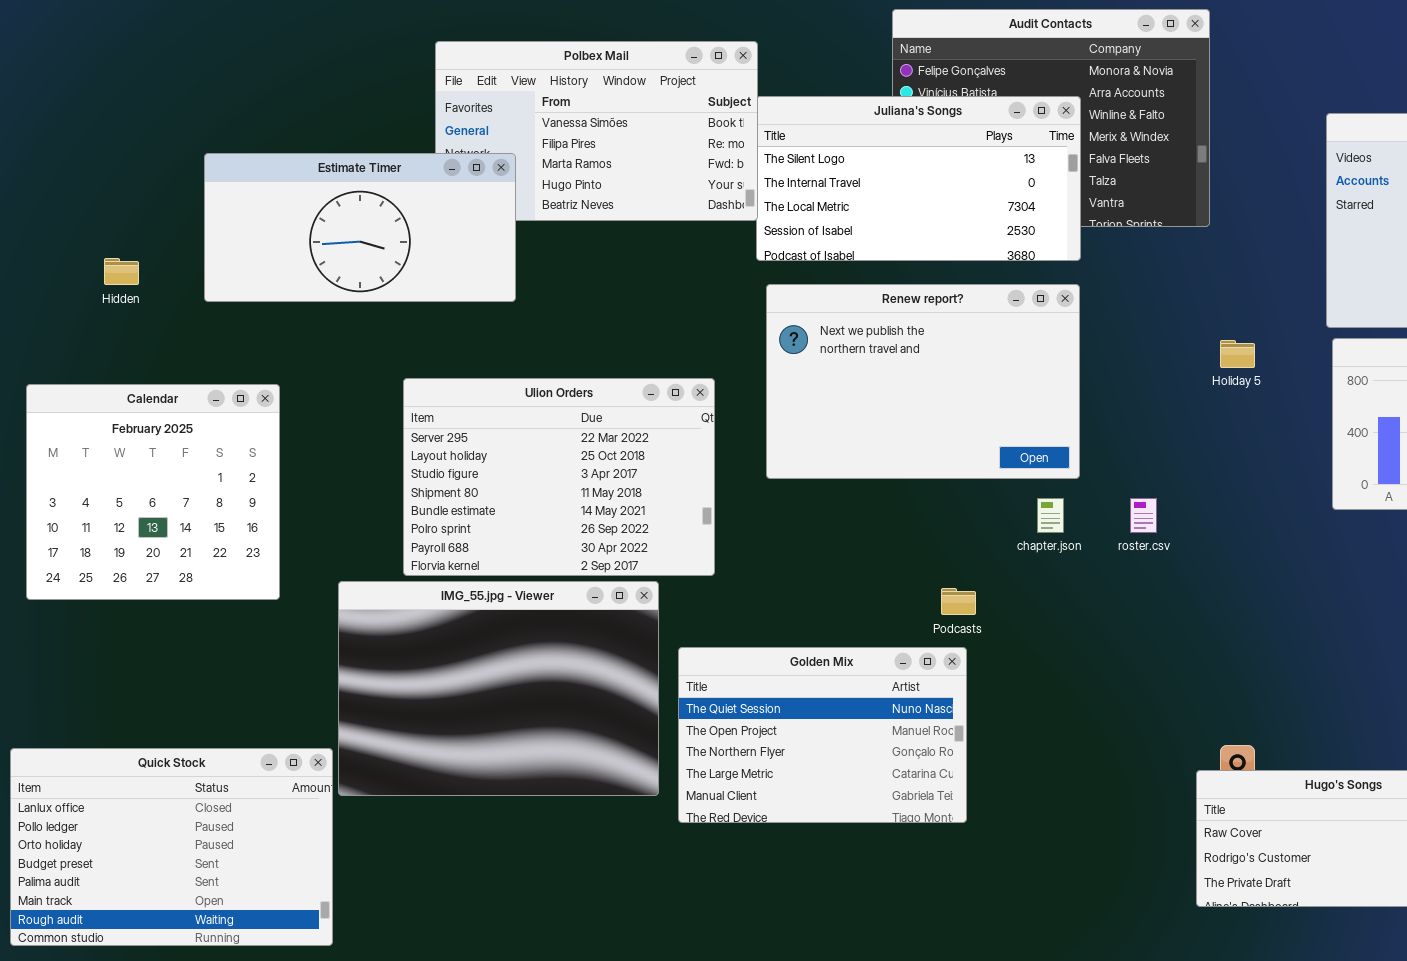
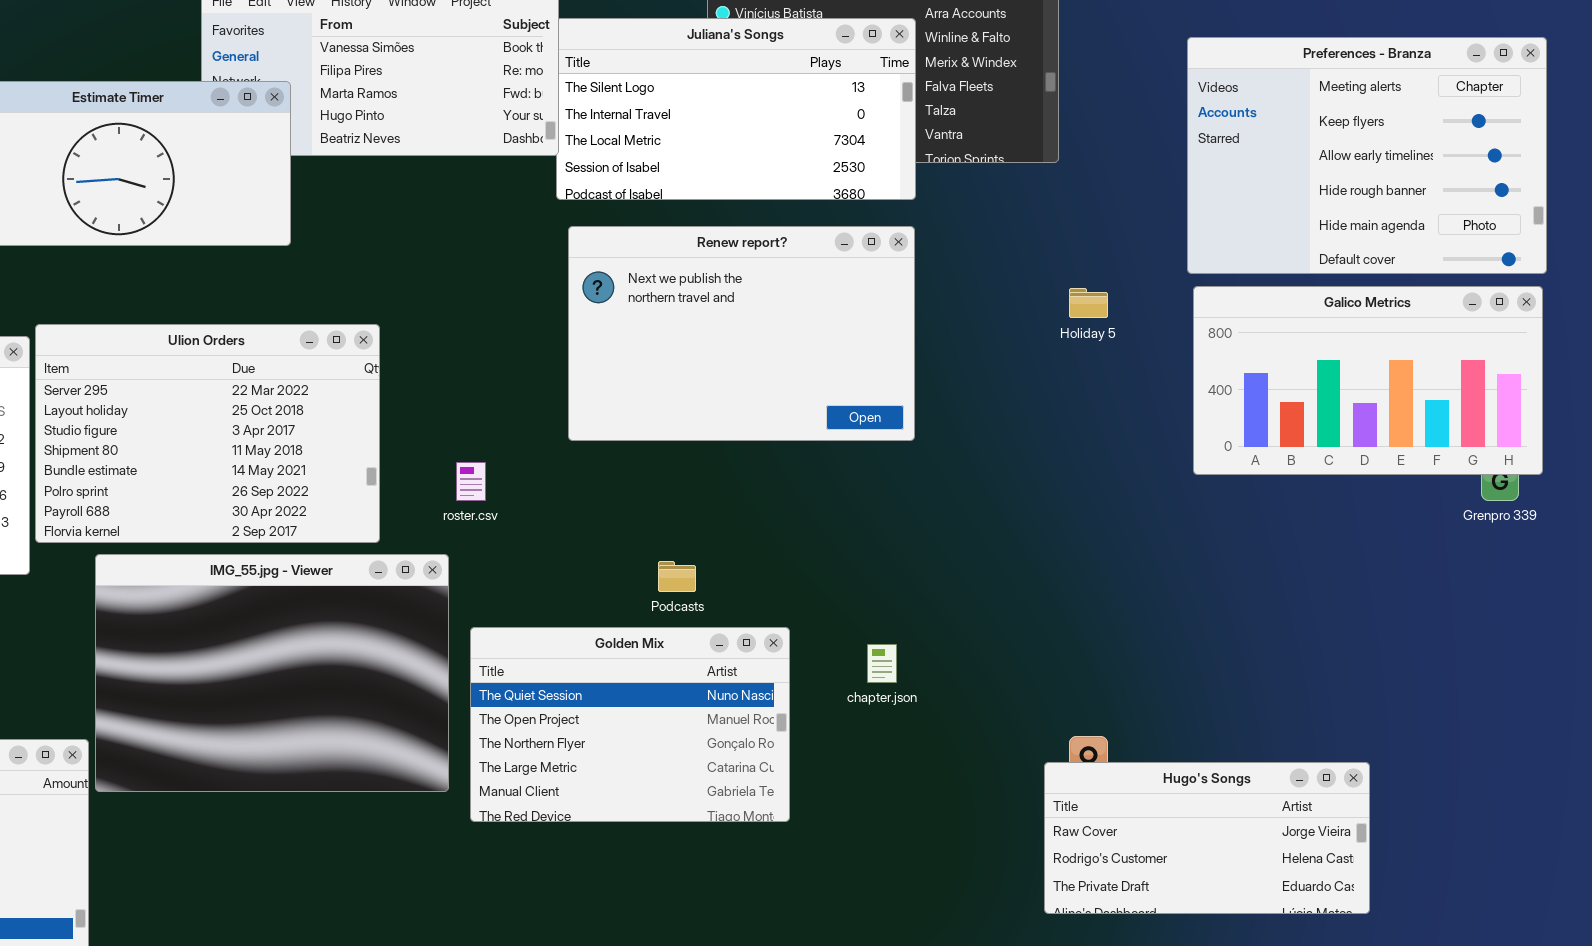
Ulion Orders: [403,378,715,576] -> [35,324,380,543], moved
chapter.json: [1037,498,1064,533] -> [867,644,897,683], moved
roster.csv: [1130,498,1157,533] -> [456,462,486,501], moved
Podcasts: [941,588,976,615] -> [658,561,696,592], moved

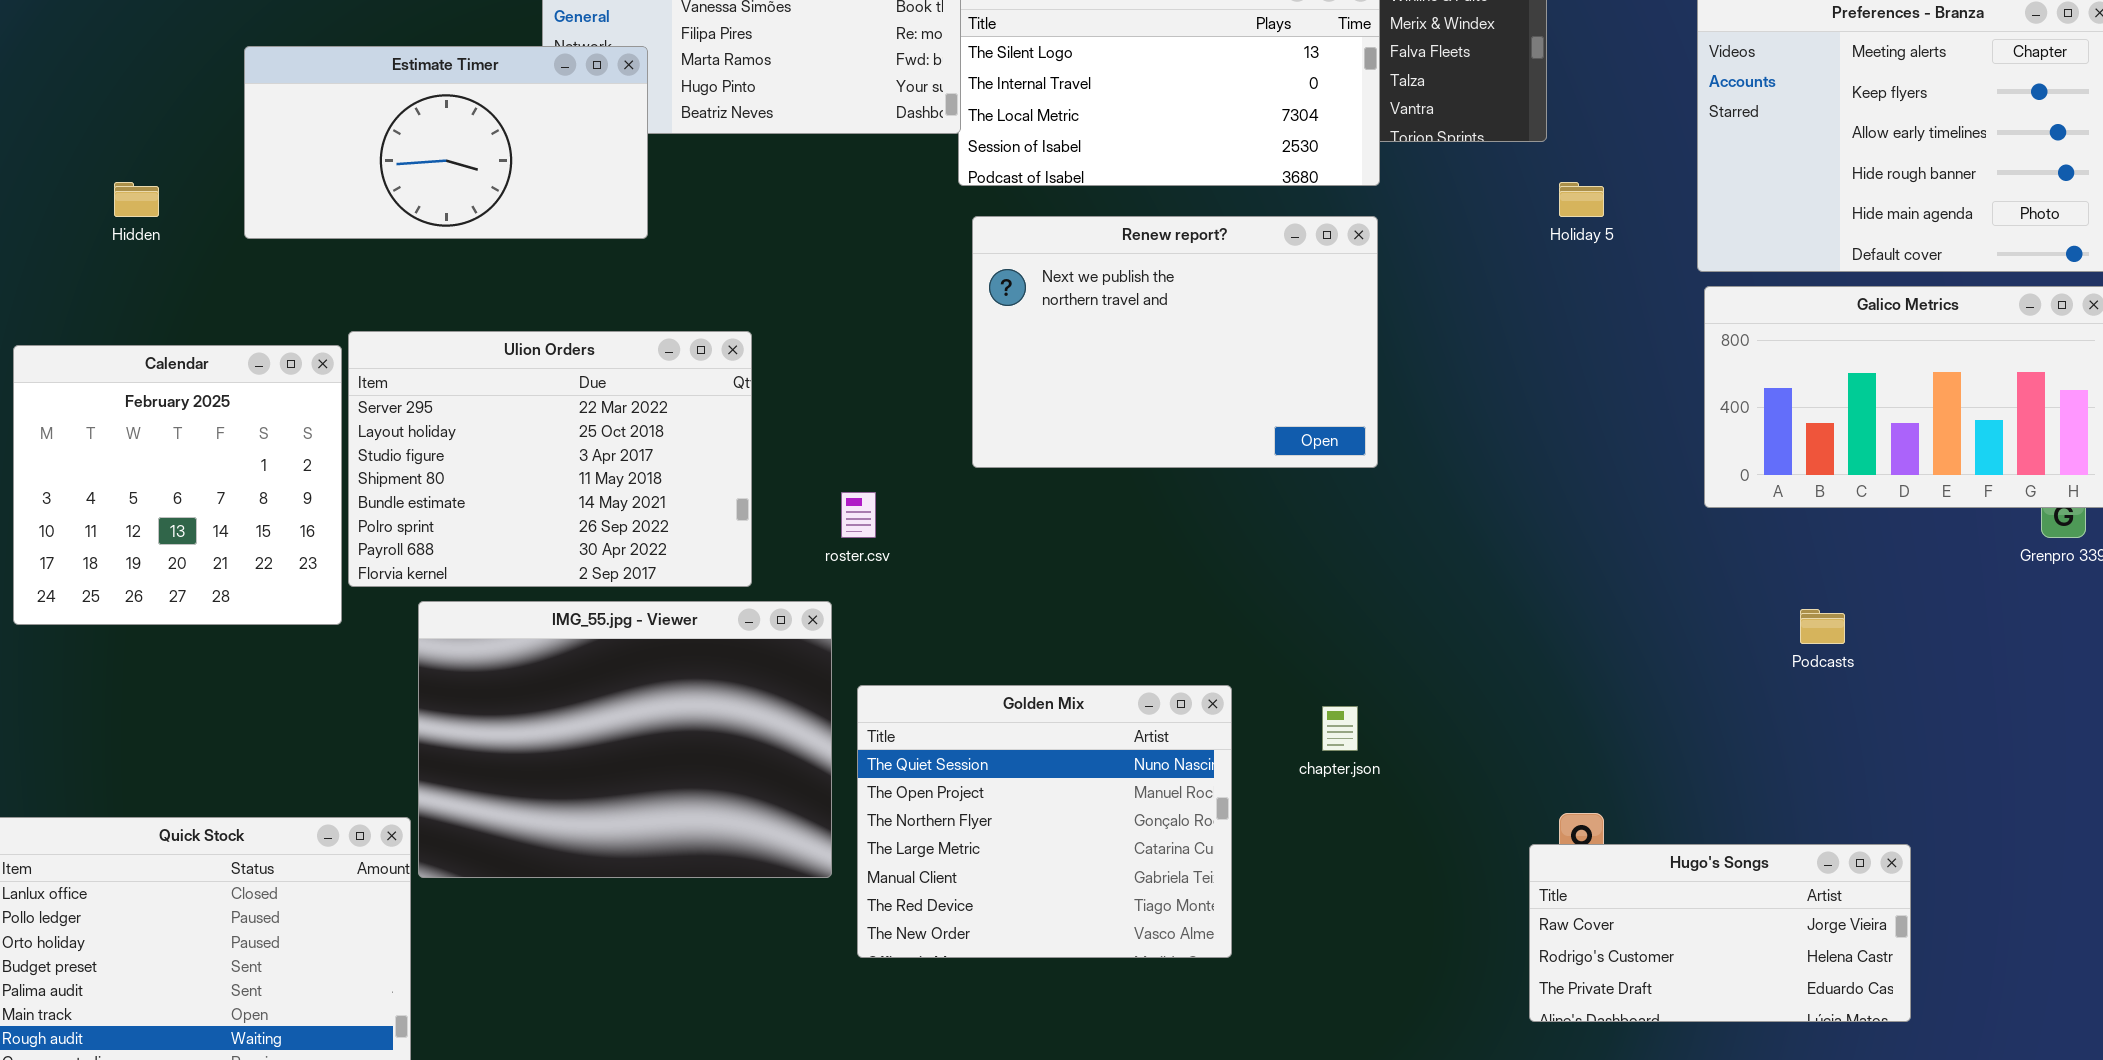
Holiday 5: [1069,288,1108,318] -> [1559,182,1604,217], moved
Podcasts: [658,561,696,592] -> [1800,609,1845,644], moved
Golden Mix: [470,627,790,822] -> [857,685,1232,958], resized

